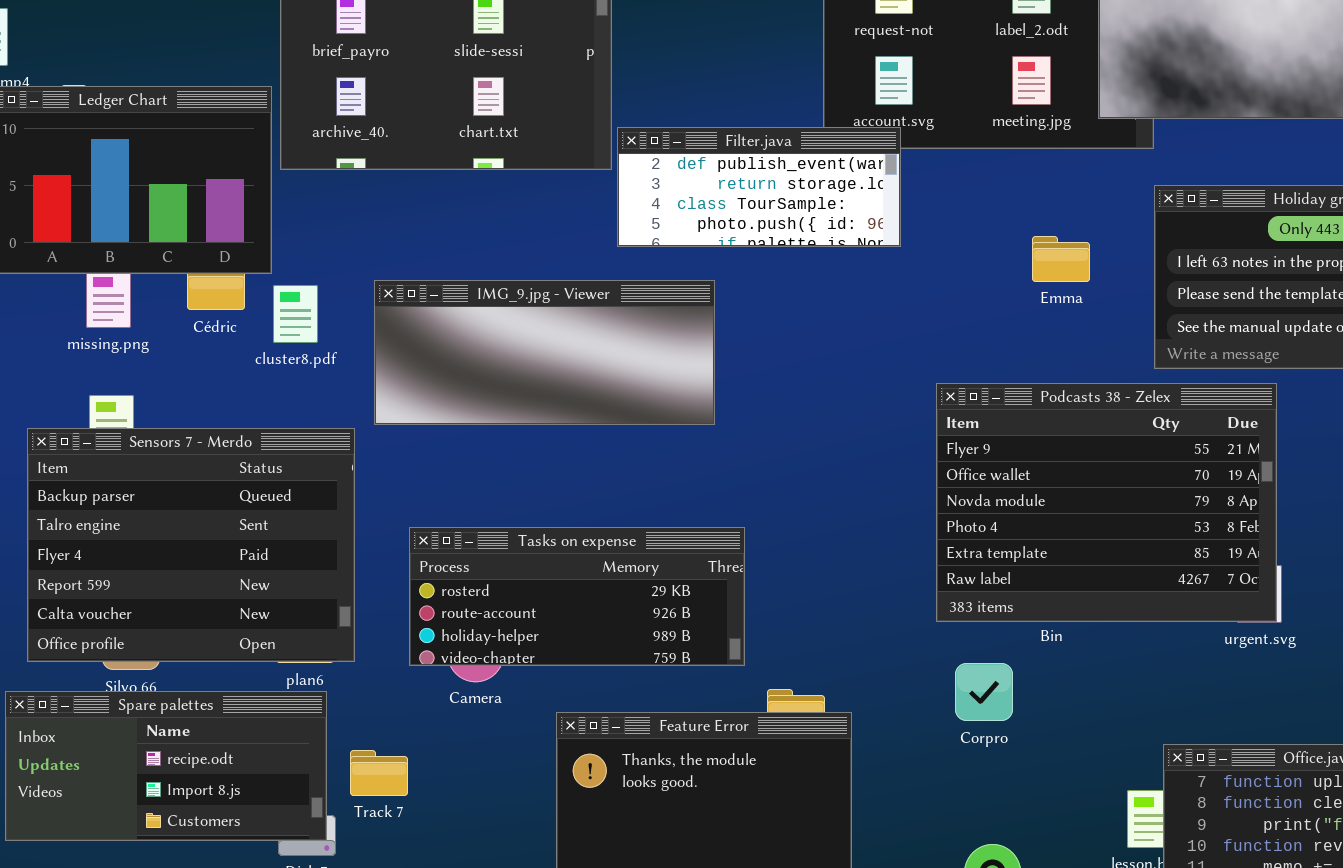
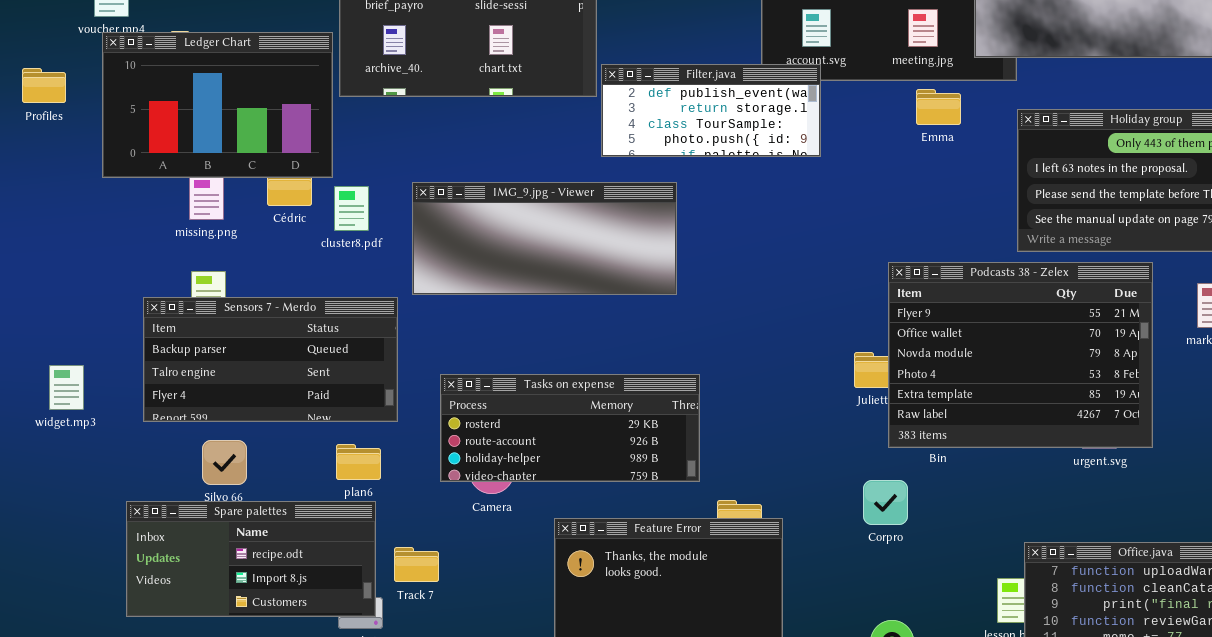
Emma: [1032,236,1090,282] -> [916,89,961,125], moved
Podcasts 38 - Zelex: [936,383,1277,622] -> [888,262,1153,448], moved
Sensors 7 - Merdo: [27,428,355,662] -> [143,297,398,422], resized

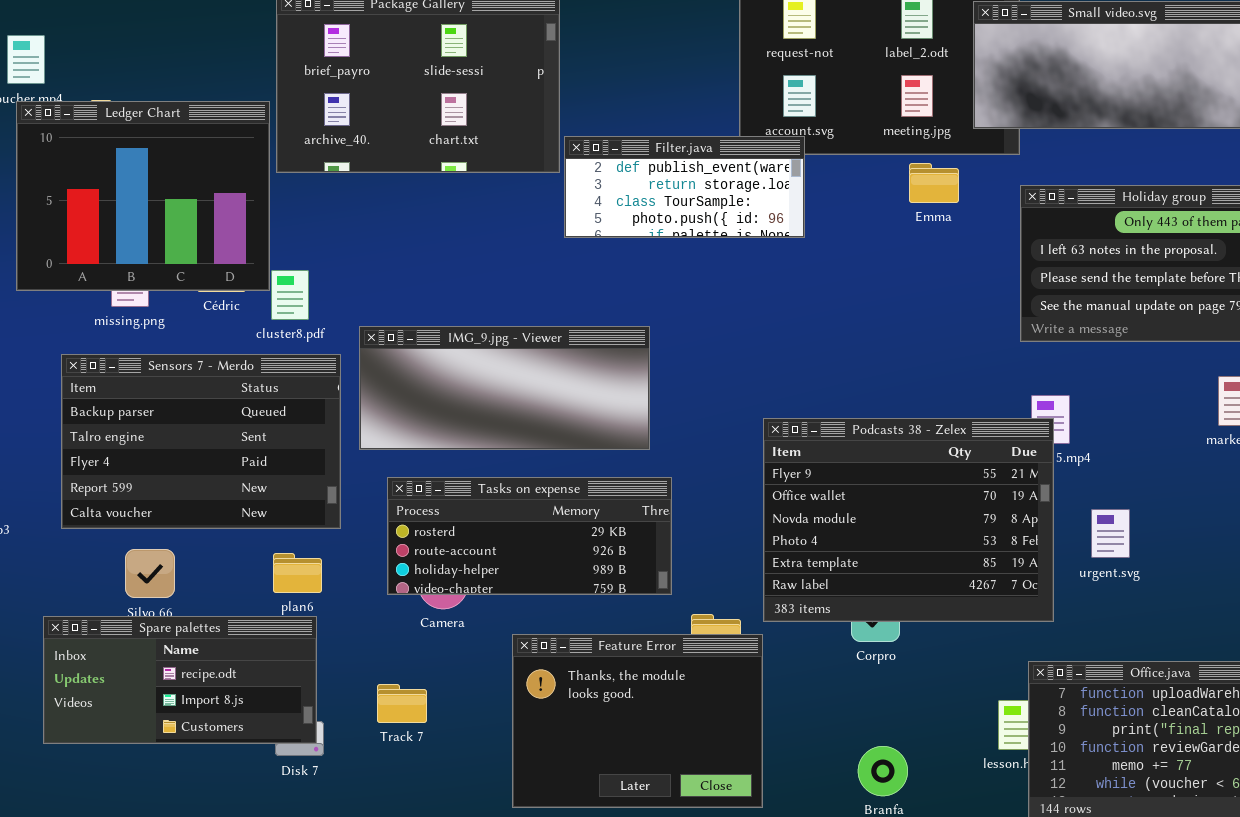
Ledger Chart: [102,32,333,178] -> [16,101,270,291], resized
IMG_9.jpg - Viewer: [412,182,677,295] -> [359,326,650,450], moved
Podcasts 38 - Zelex: [888,262,1153,448] -> [763,418,1054,622], moved
Sensors 7 - Merdo: [143,297,398,422] -> [61,354,341,529], resized
Track 7: [394,547,439,582] -> [377,684,427,723], moved

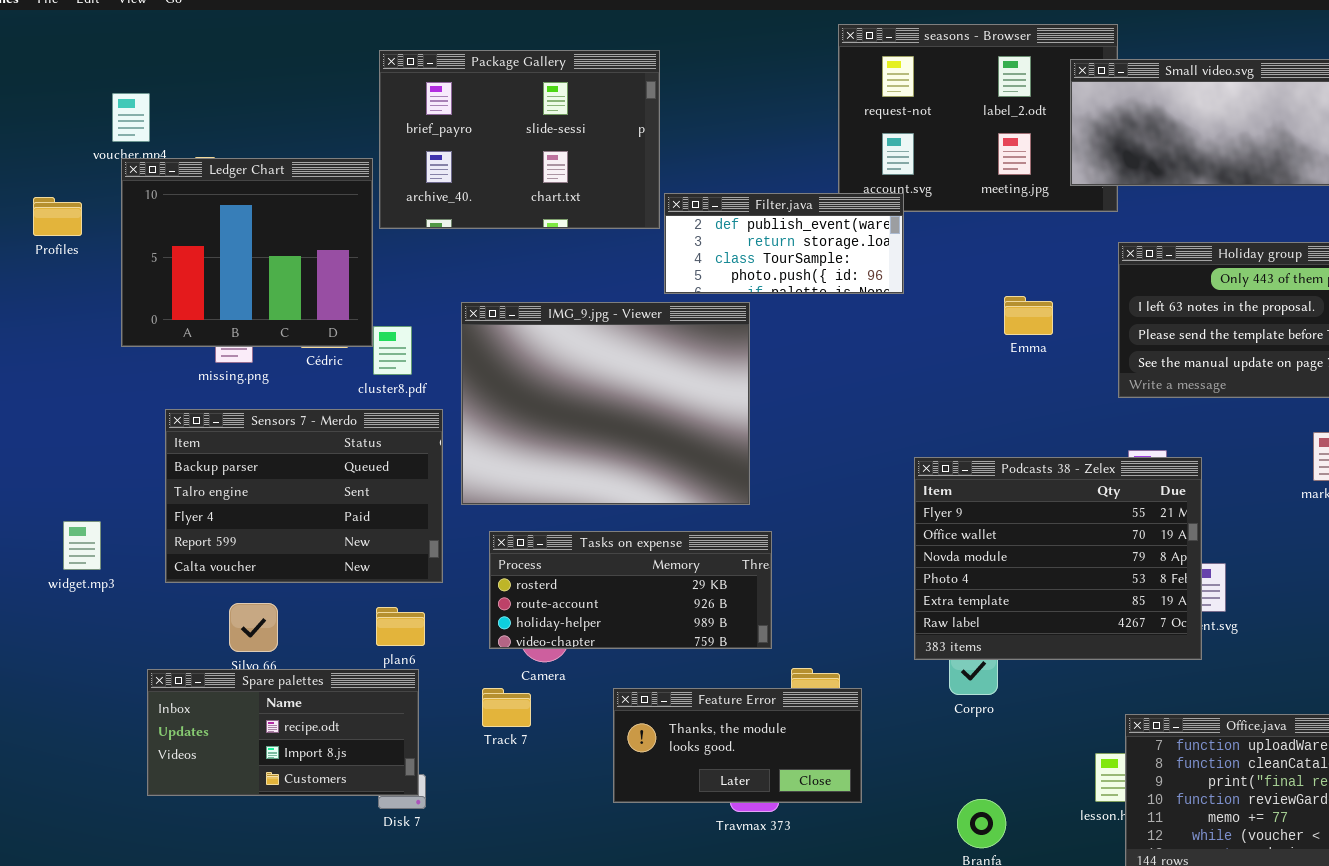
Emma: [909,163,959,203] -> [1004,296,1053,335], moved
IMG_9.jpg - Viewer: [359,326,650,450] -> [461,302,750,505], resized
Podcasts 38 - Zelex: [763,418,1054,622] -> [914,457,1202,660], moved
Feature Error: [512,634,763,808] -> [613,688,862,803], resized
Track 7: [377,684,427,723] -> [482,688,531,727], moved

